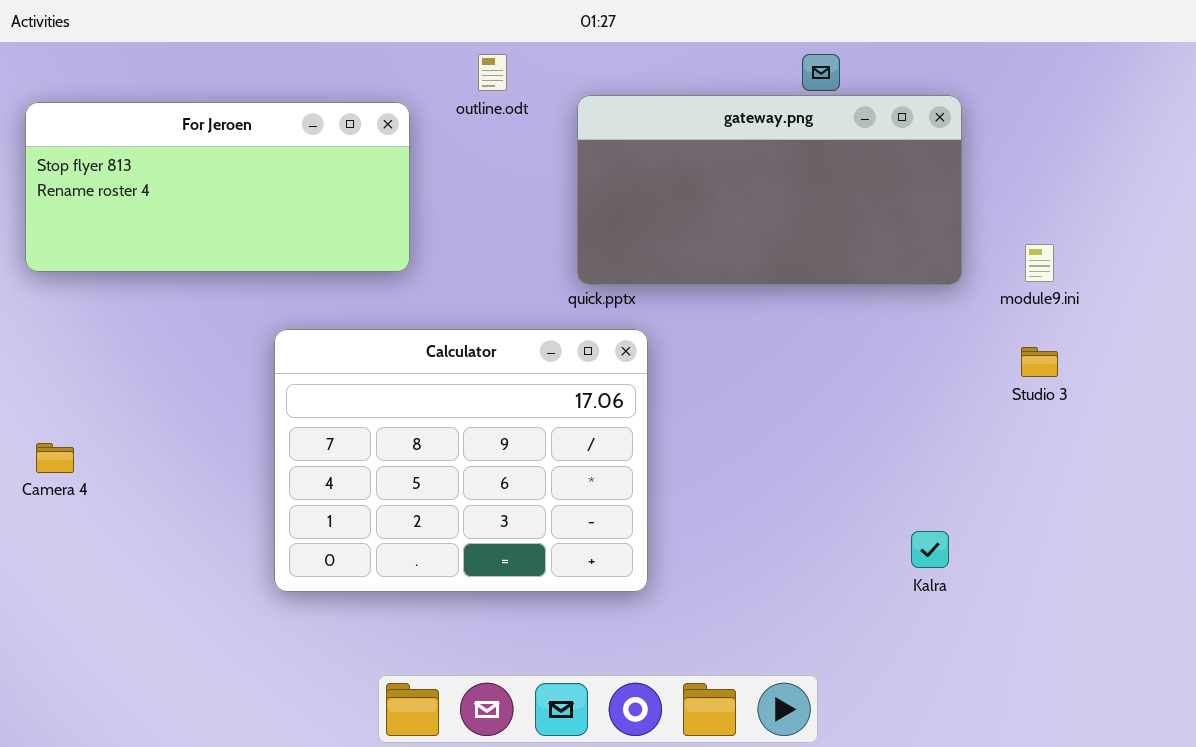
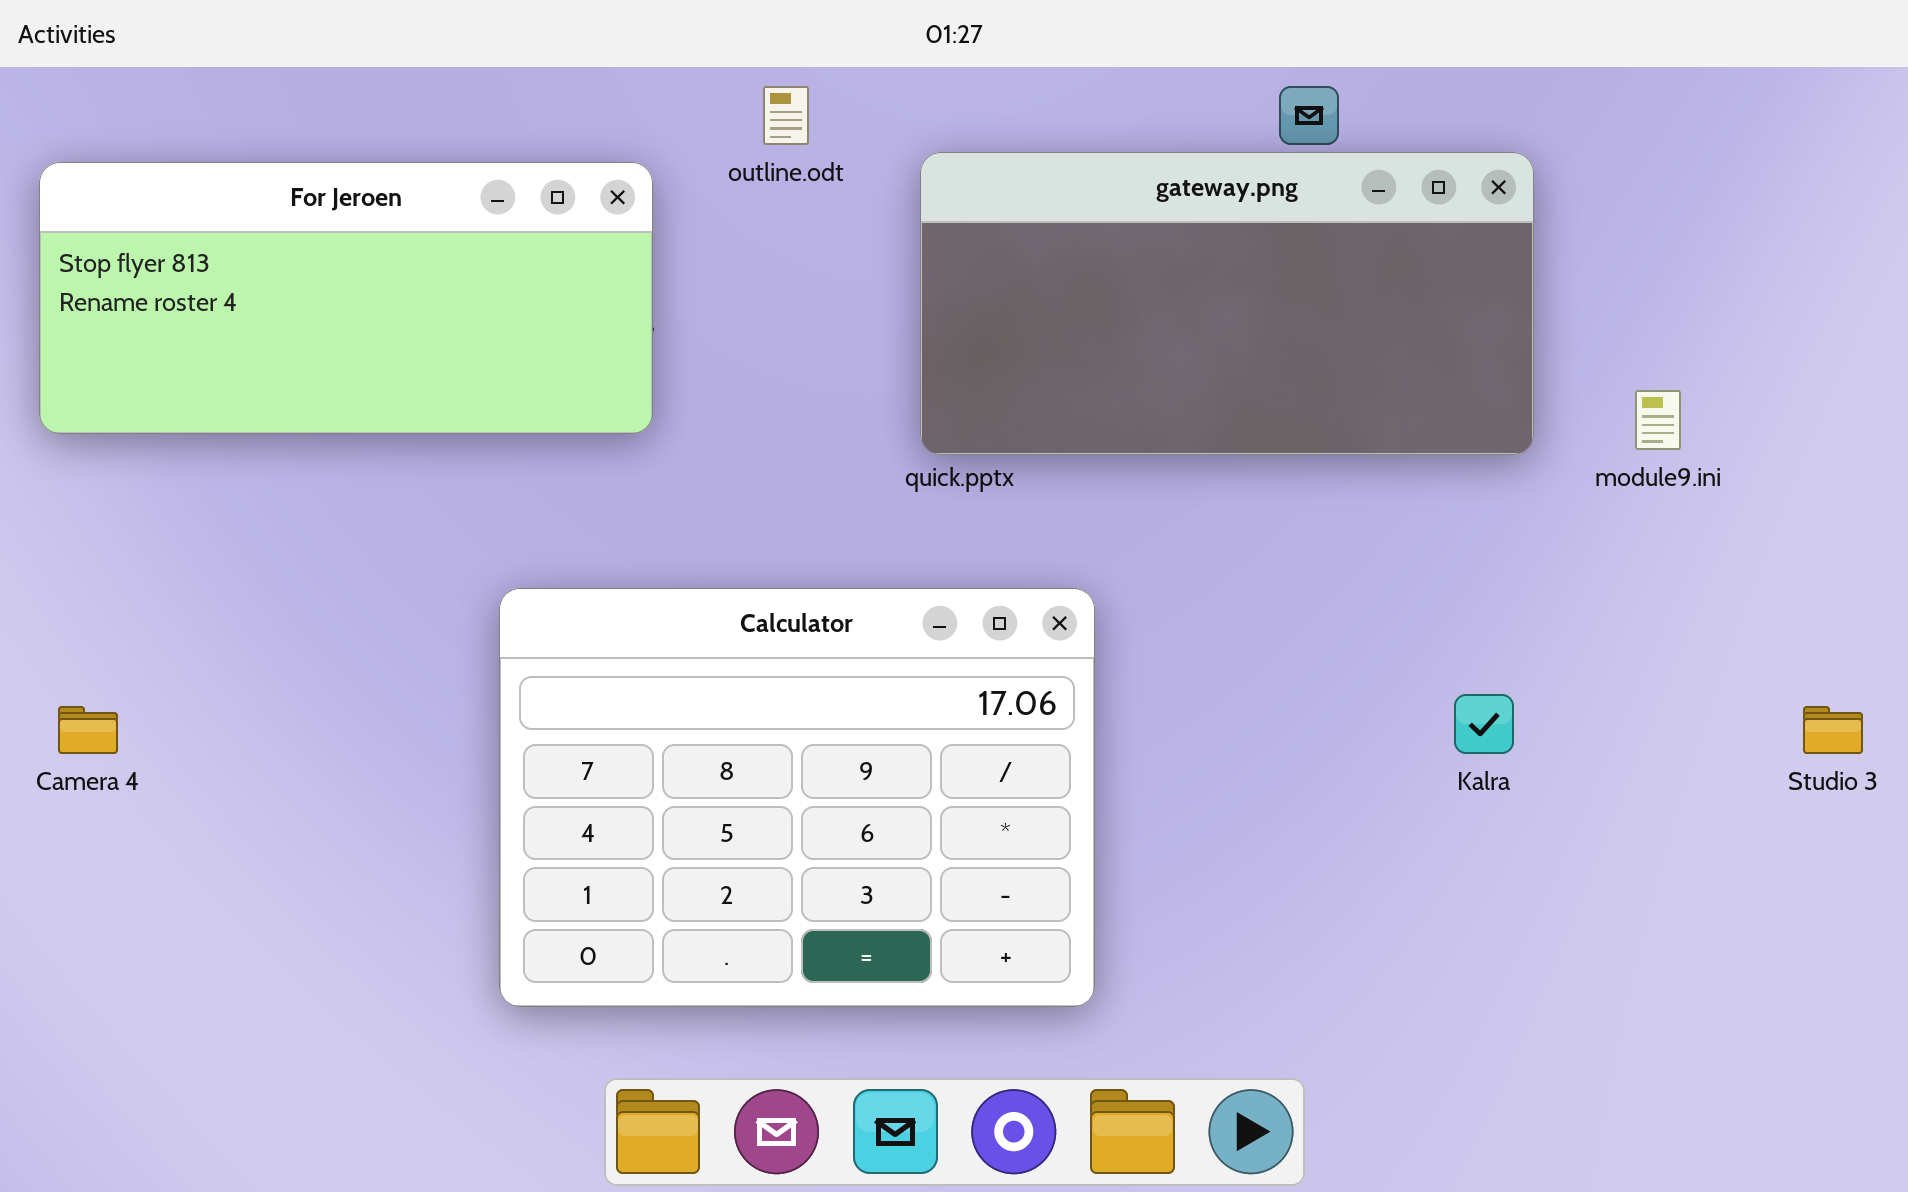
Calculator: [274,329,648,592] -> [499,588,1095,1007], moved
Studio 3: [1021,347,1058,377] -> [1803,706,1863,754], moved
Kalra: [911,531,949,568] -> [1454,694,1514,754], moved

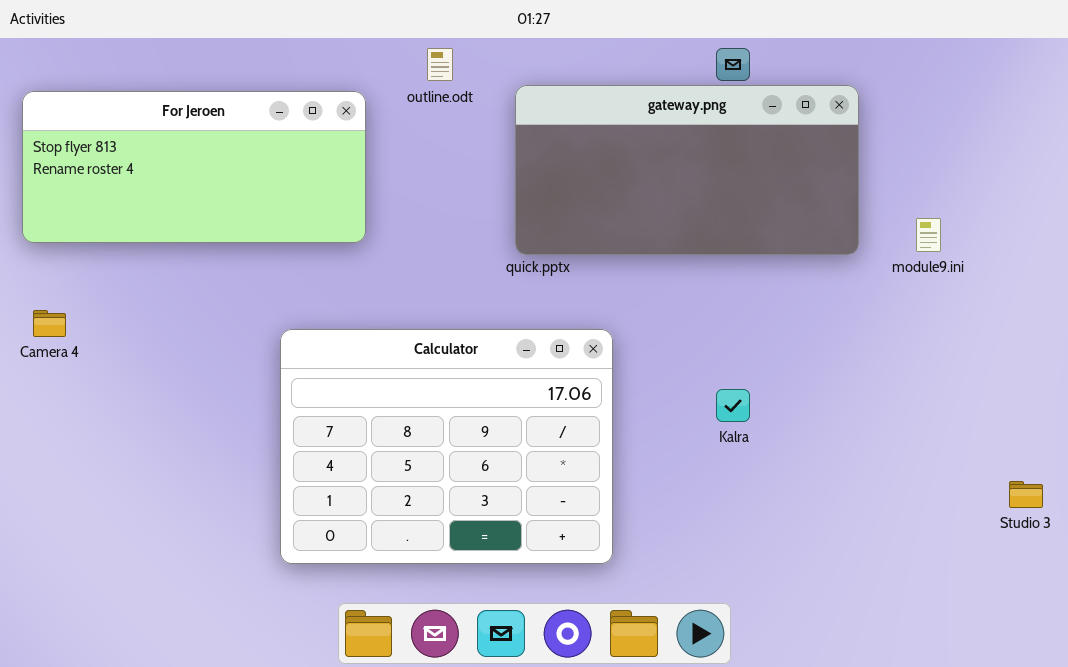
Kalra: [1454,694,1514,754] -> [716,389,750,422], moved
Camera 4: [58,706,118,754] -> [33,310,66,337], moved
Studio 3: [1803,706,1863,754] -> [1009,481,1043,508], moved

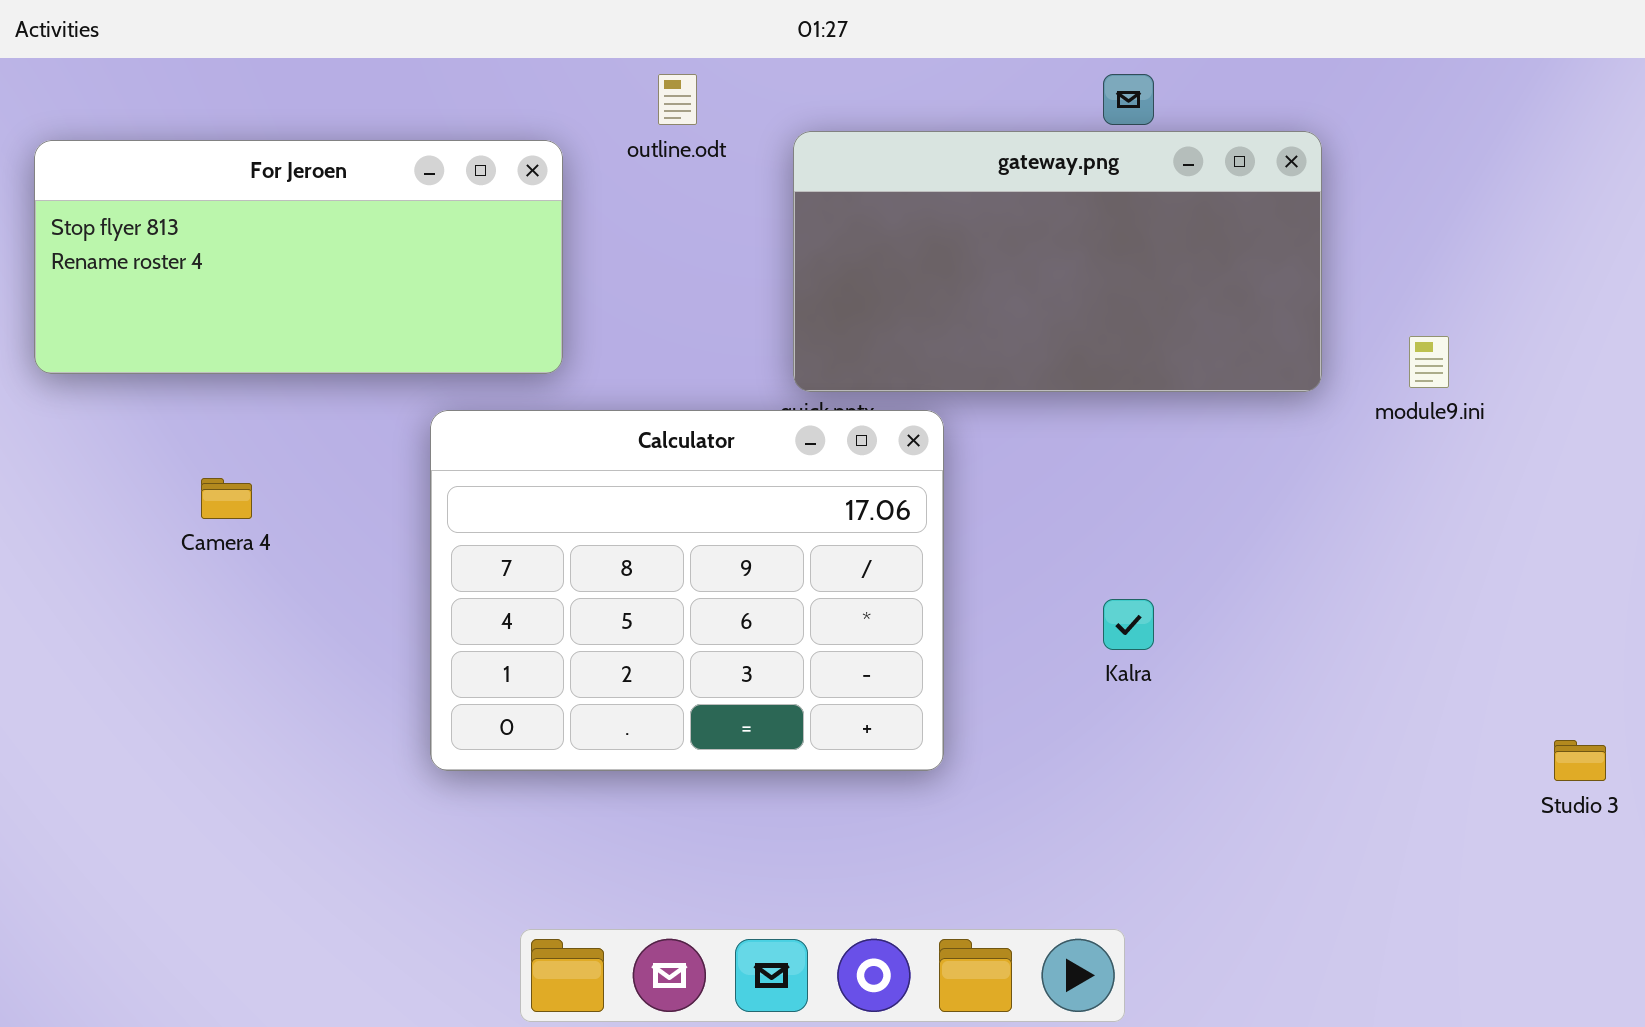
Camera 4: [33,310,66,337] -> [201,478,252,519], moved
Calculator: [280,329,613,564] -> [430,410,944,771], moved

